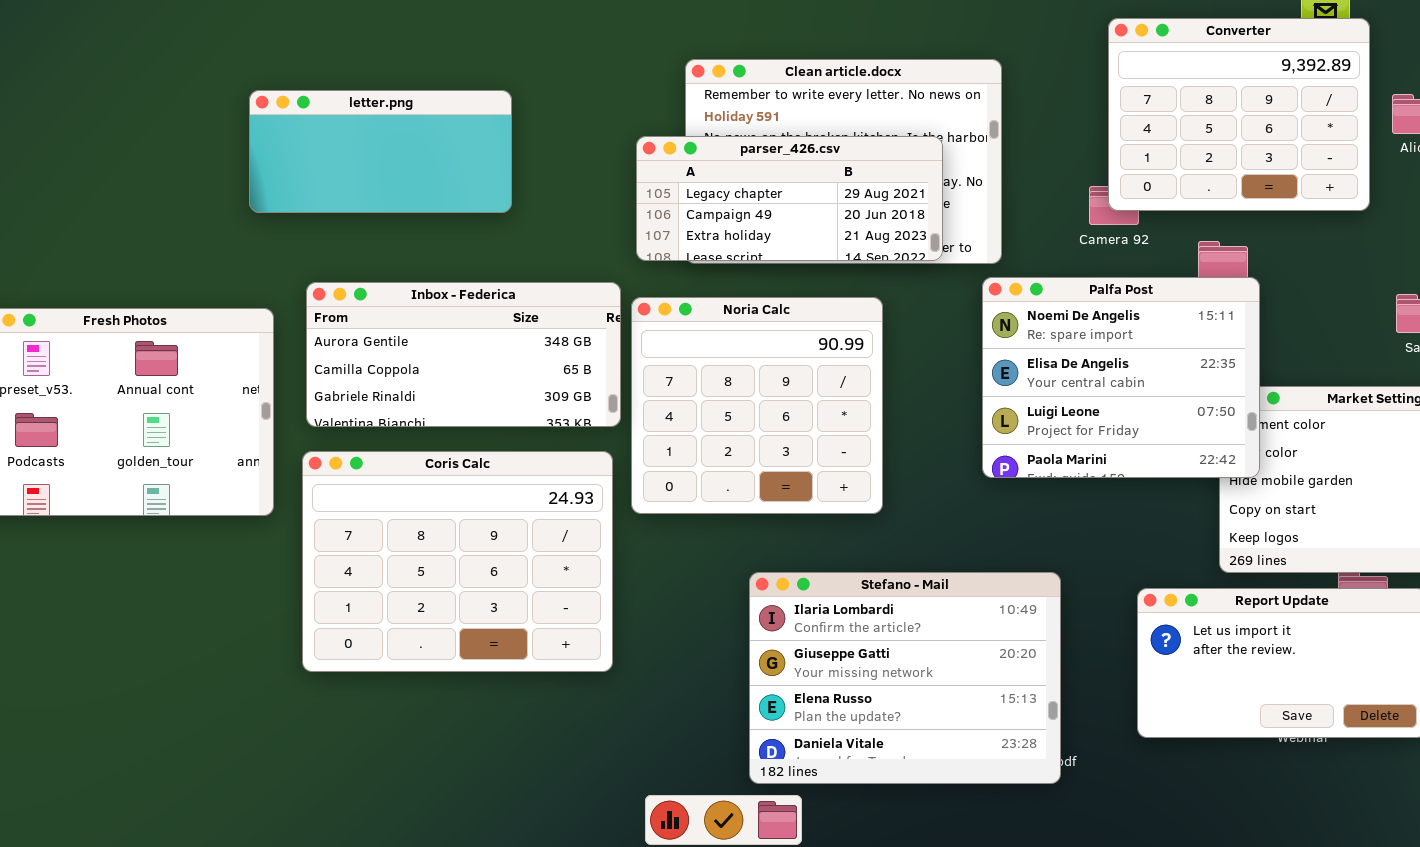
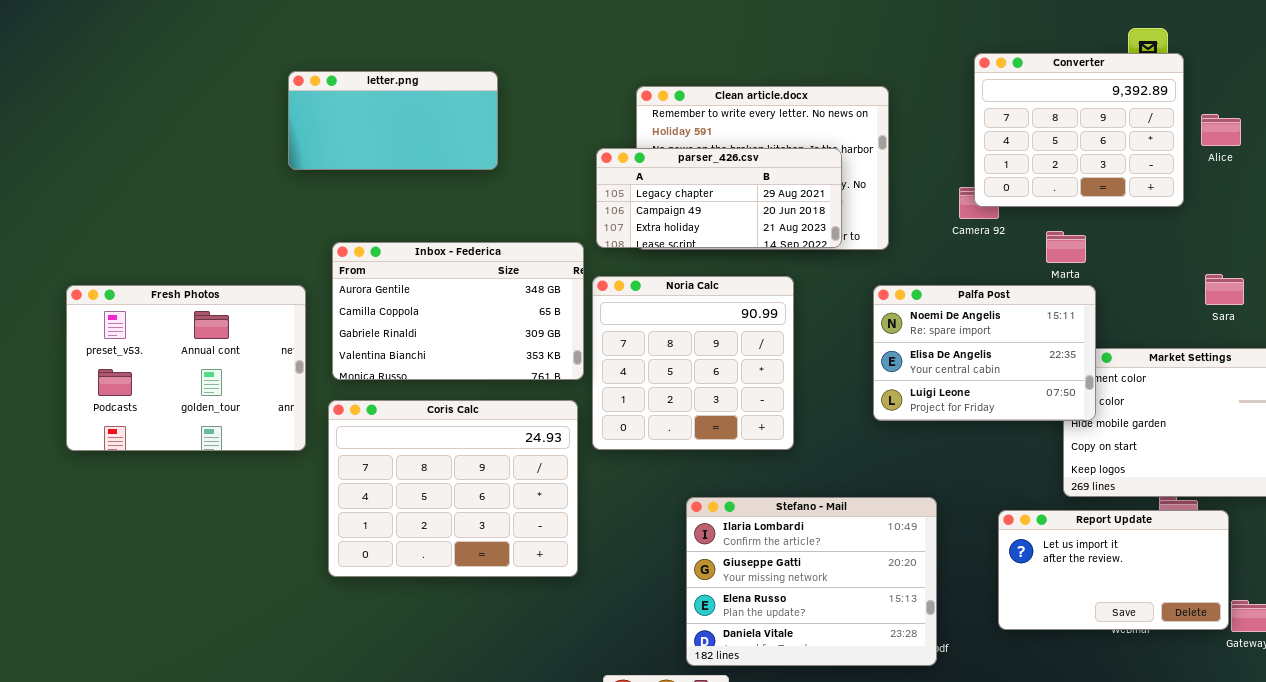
letter.png: [249,90,512,213] -> [288,71,498,170], moved
Palfa Post: [982,277,1260,478] -> [873,285,1096,421], resized
Inbox - Federica: [306,282,621,427] -> [332,242,584,380], resized

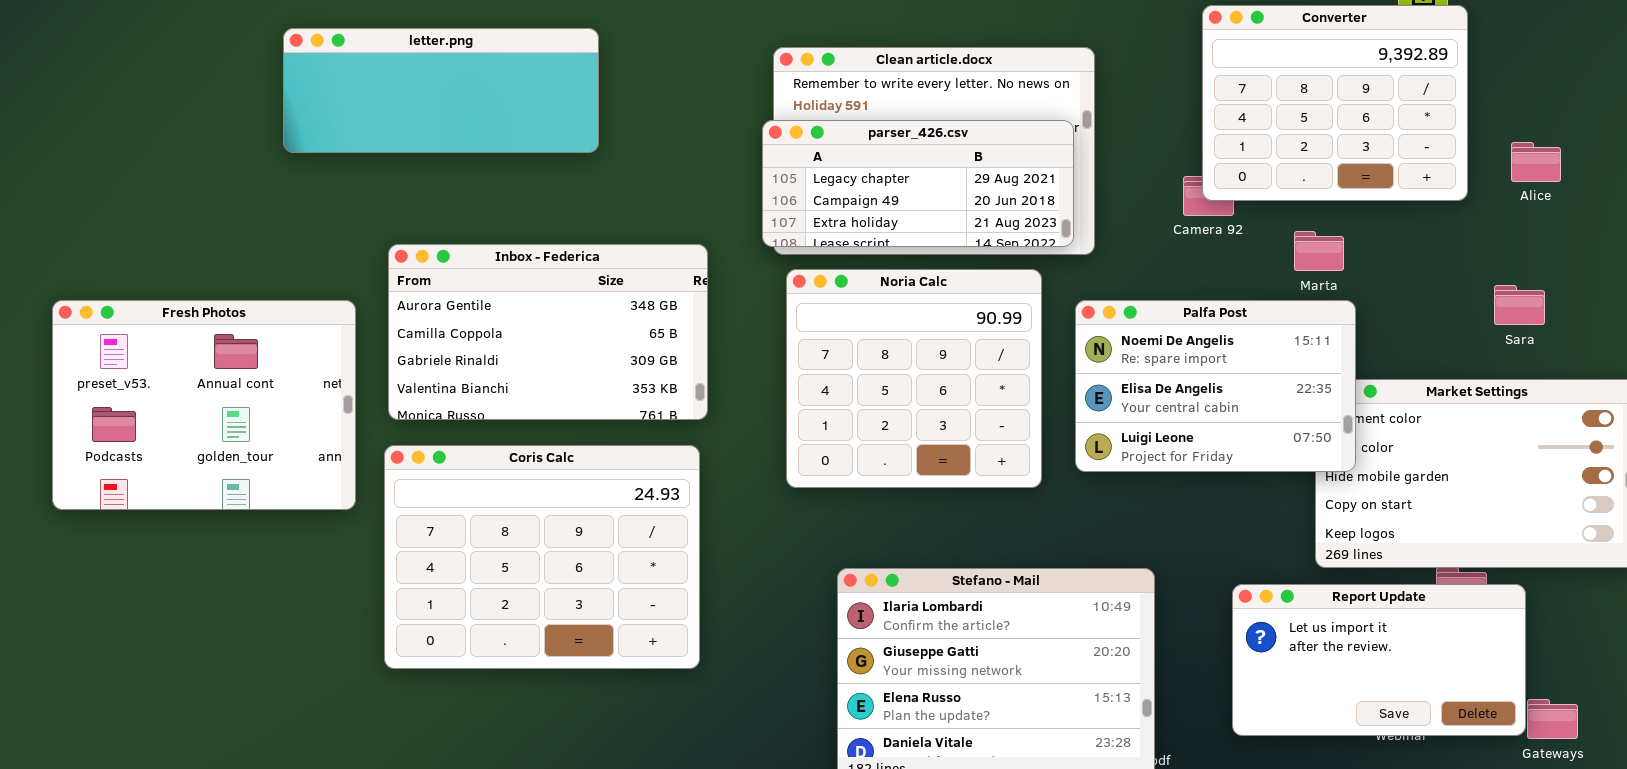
letter.png: [288,71,498,170] -> [283,28,599,153], resized
Alice: [1201,114,1241,146] -> [1511,142,1561,182], moved
parser_426.csv: [596,148,842,248] -> [762,120,1074,247], moved
Noria Calc: [592,276,794,450] -> [786,269,1042,488], moved

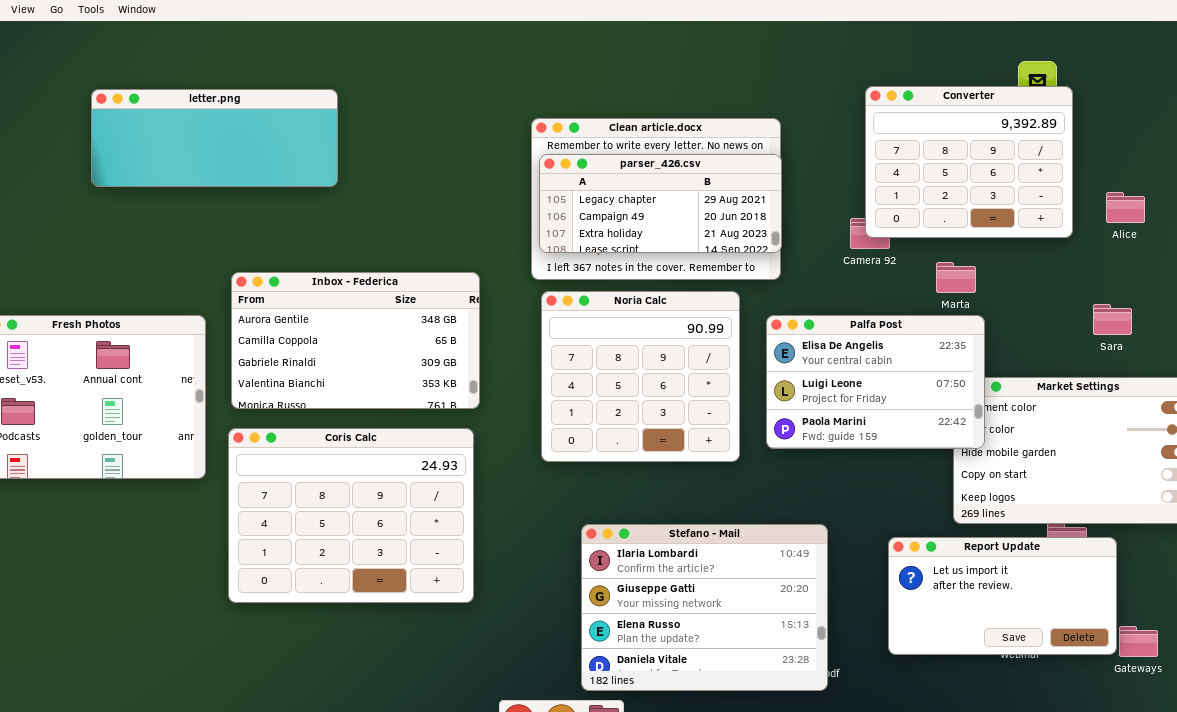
letter.png: [283,28,599,153] -> [91,89,338,187], moved
parser_426.csv: [762,120,1074,247] -> [539,154,782,253], moved
Palfa Post: [1075,300,1356,472] -> [766,315,985,449], scrolled down 1 row

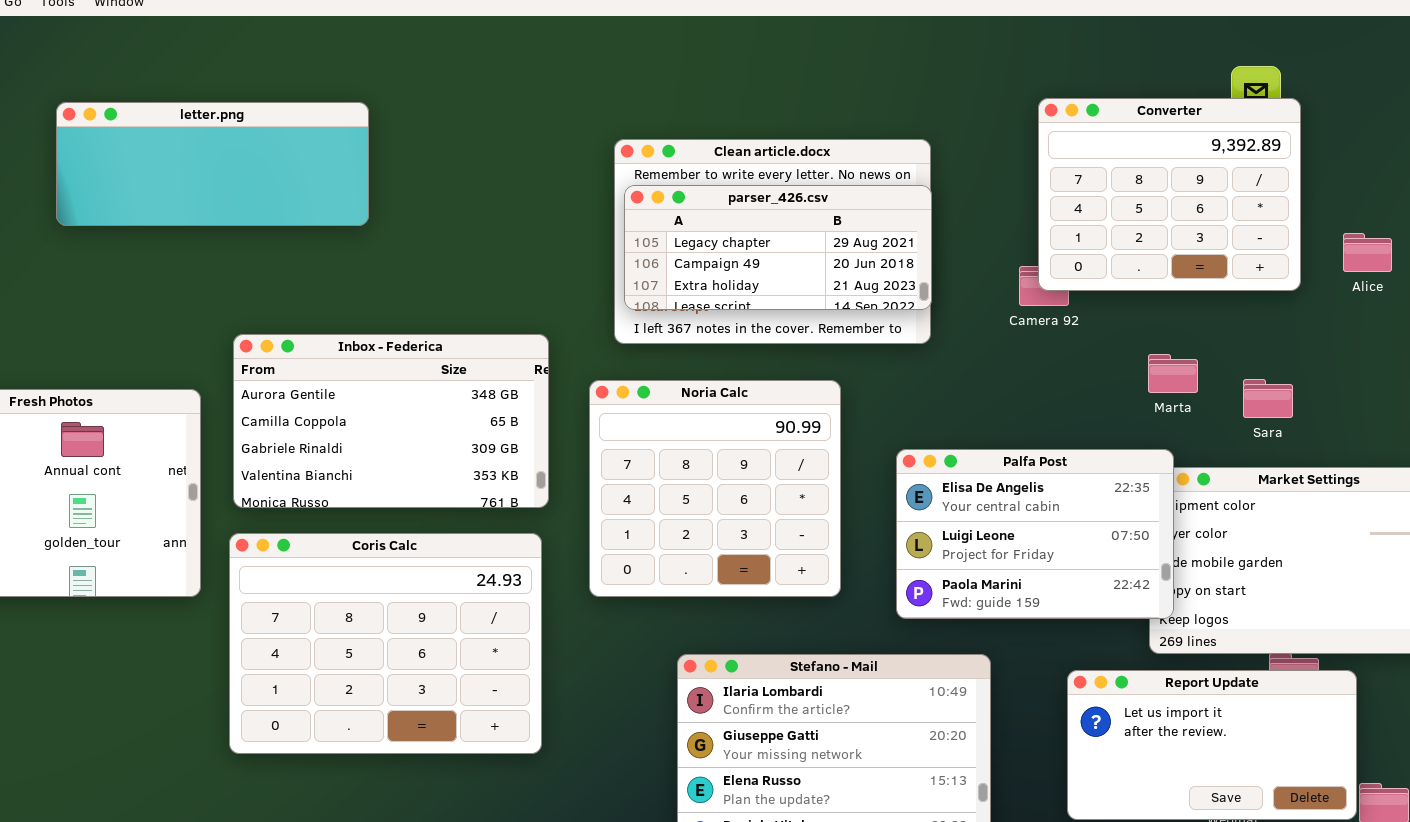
Marta: [936,262,976,293] -> [1148,354,1198,393], moved
Noria Calc: [541,291,740,462] -> [589,380,841,597], moved
Sara: [1093,304,1132,335] -> [1243,379,1293,418], moved
Palfa Post: [766,315,985,449] -> [896,449,1174,619], moved

